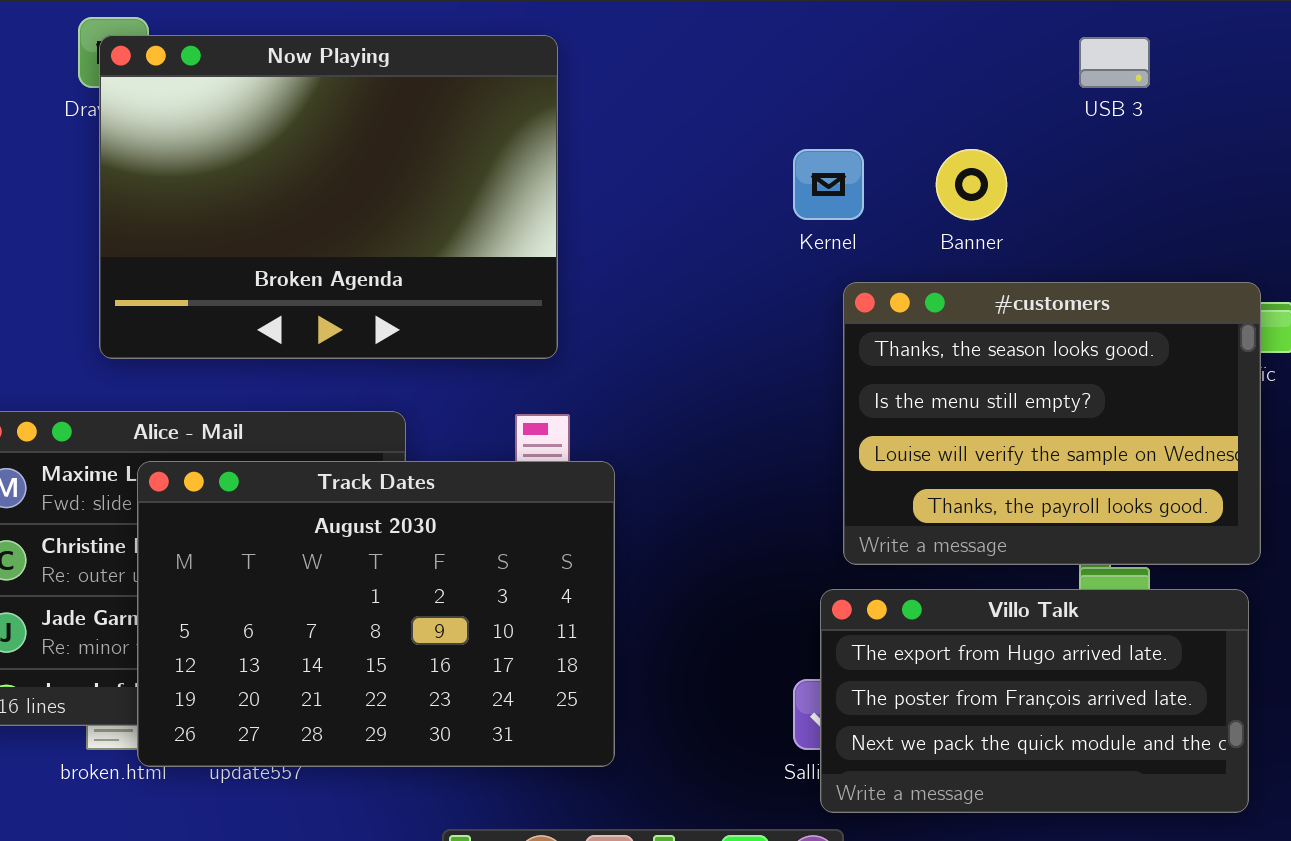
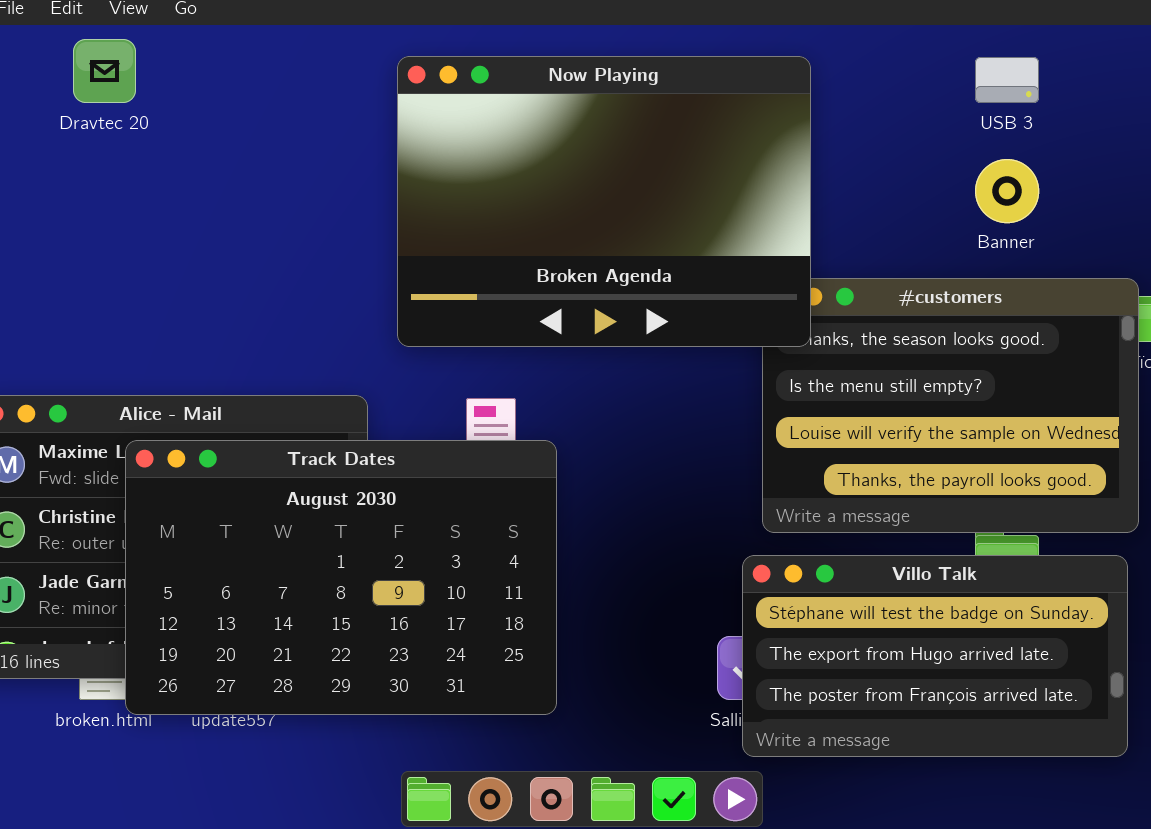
Now Playing: [99,35,558,359] -> [397,56,811,347], moved
Banner: [936,149,1007,220] -> [975,159,1039,223], moved
Villo Talk: [820,589,1249,813] -> [742,555,1128,757], scrolled up 1 row

